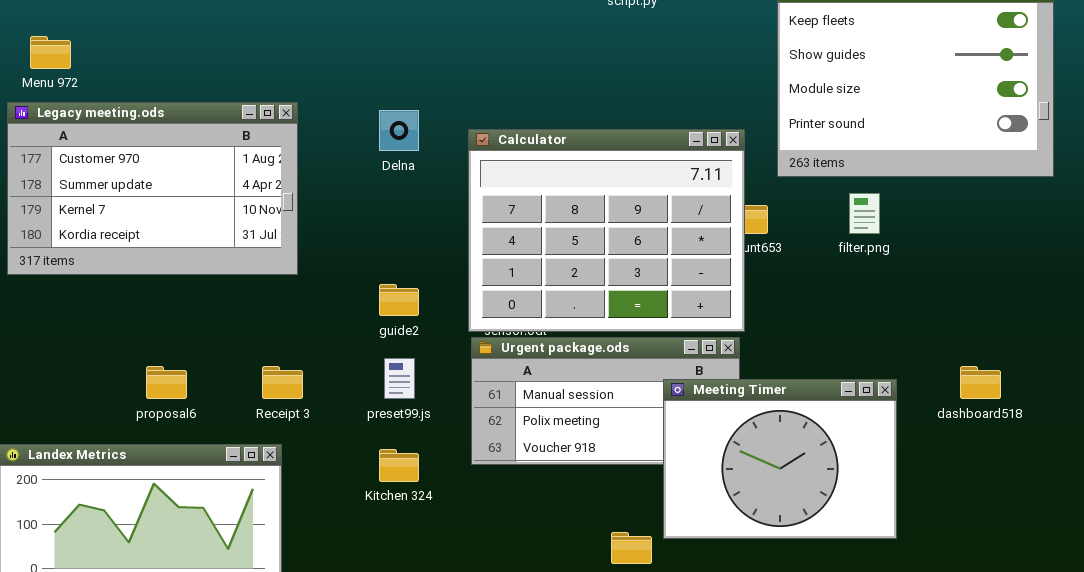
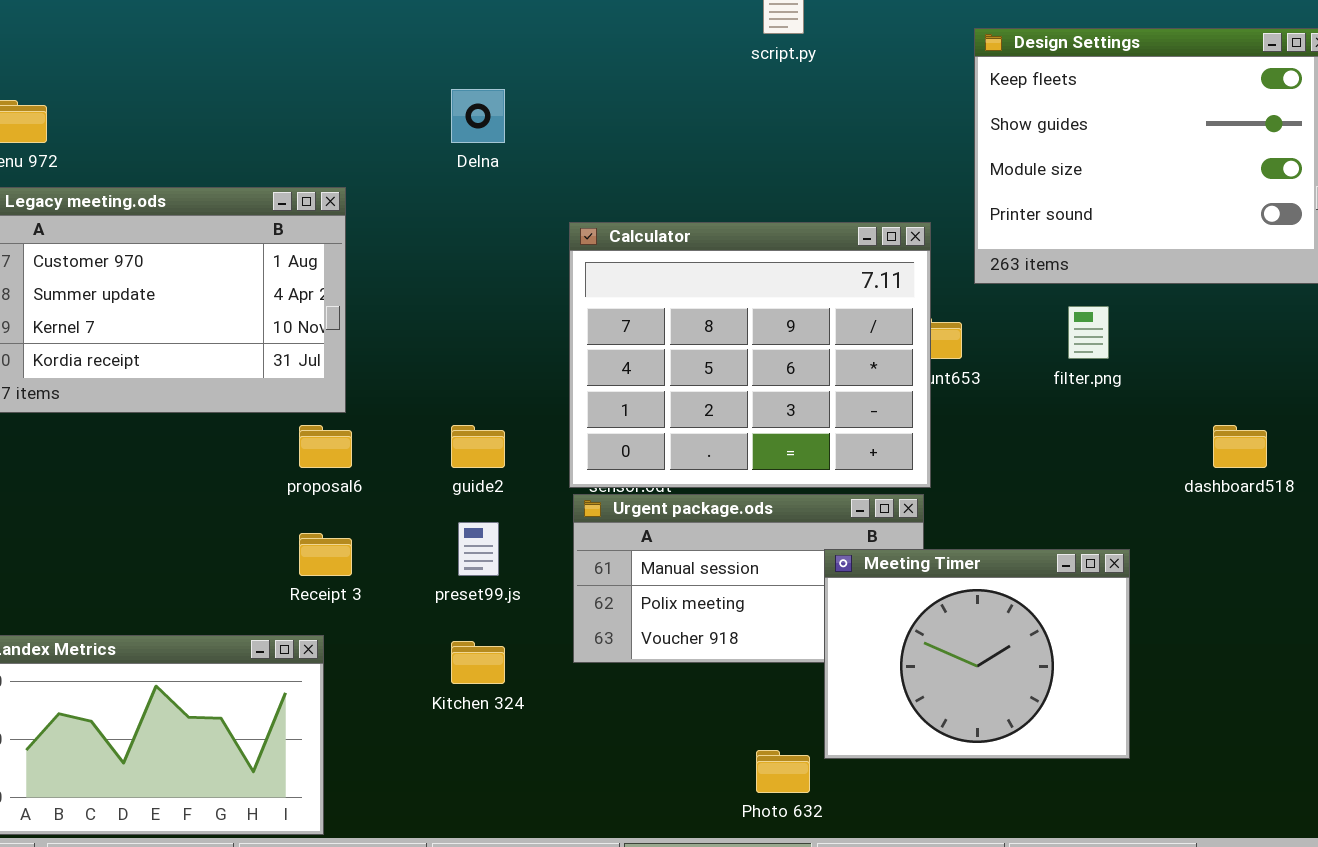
Delna: [379,110,419,151] -> [451,89,505,143], moved
proposal6: [146,366,187,399] -> [299,425,352,468], moved
dashboard518: [960,366,1001,399] -> [1213,425,1267,468], moved

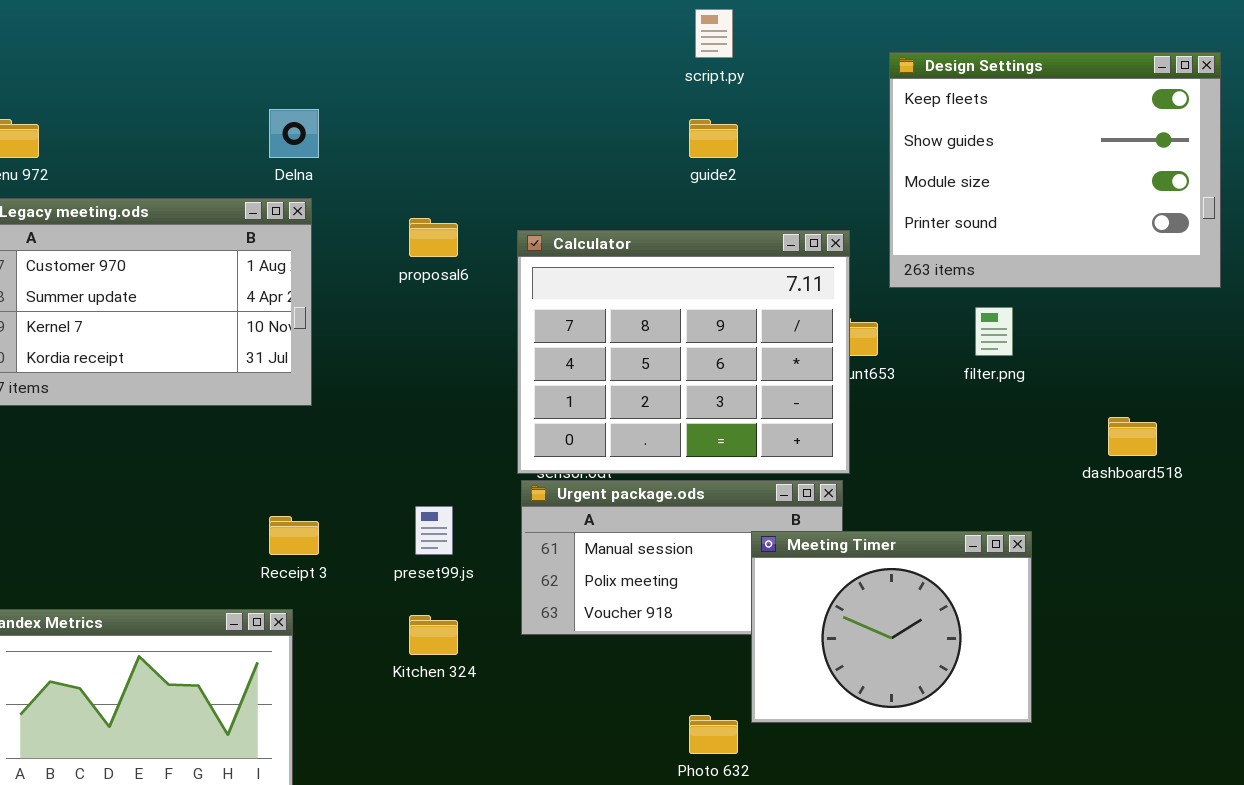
Delna: [451,89,505,143] -> [269,109,319,158], moved
proposal6: [299,425,352,468] -> [409,218,458,257], moved
guide2: [451,425,505,468] -> [689,119,738,158], moved

